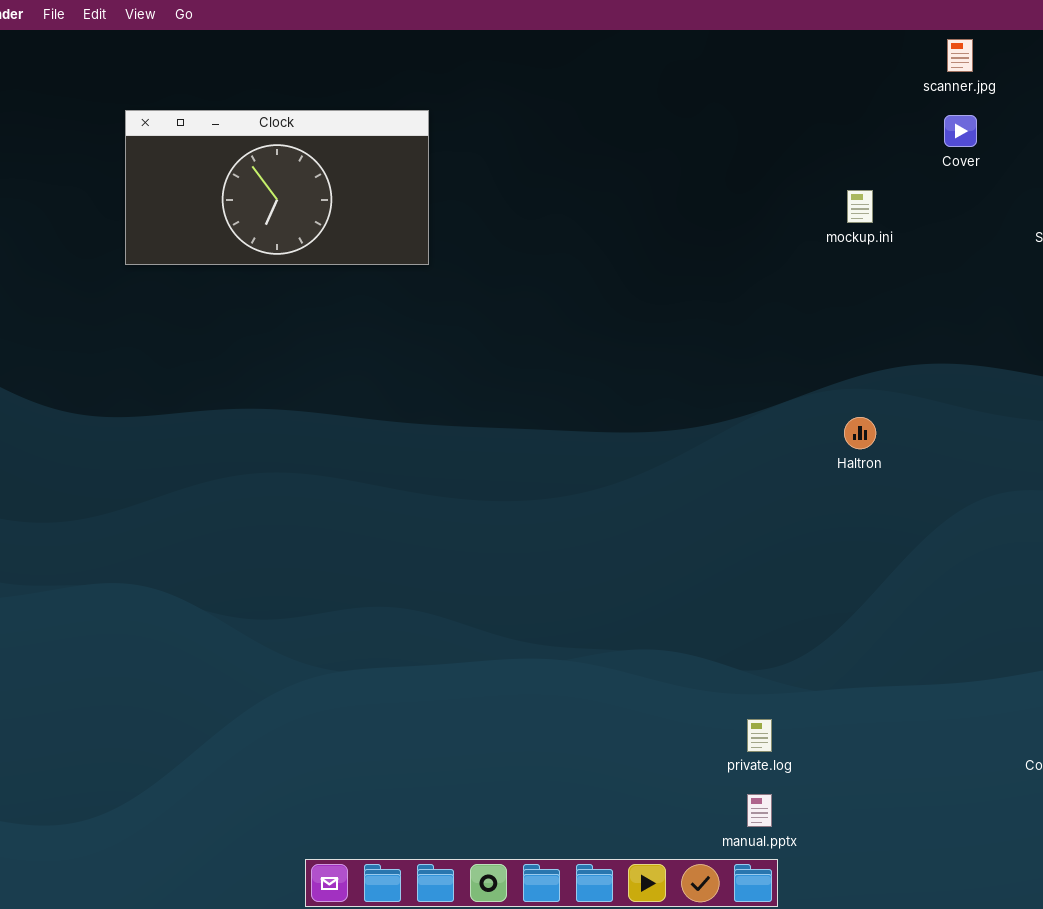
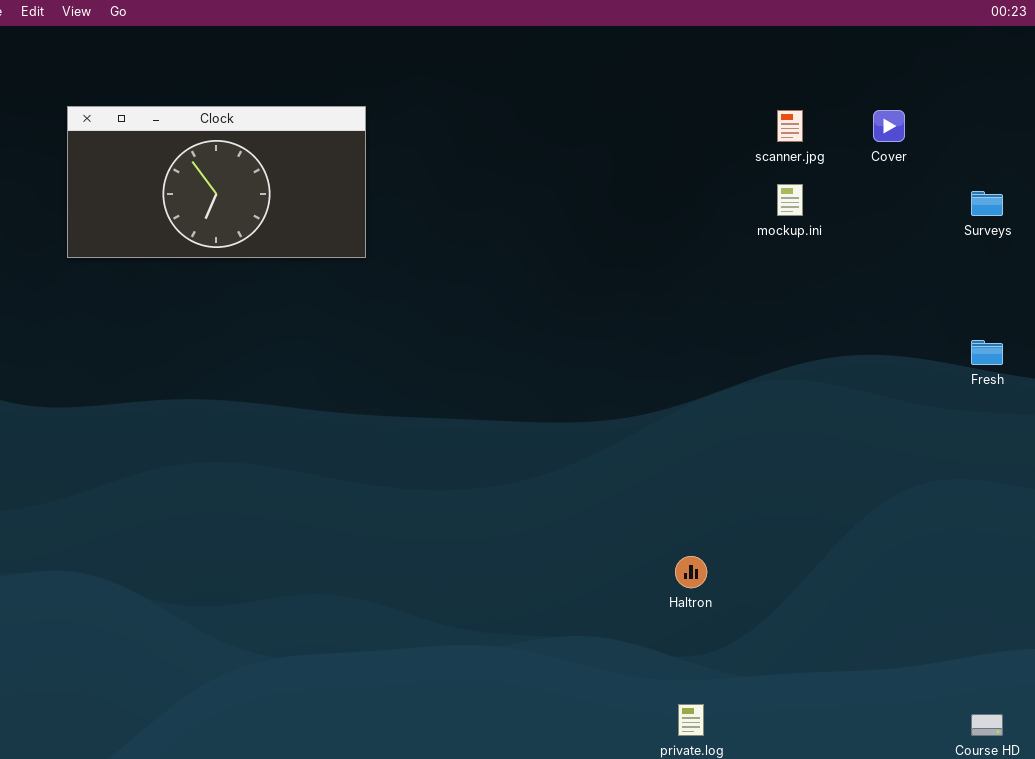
scanner.jpg: [947,39,973,72] -> [777,110,803,142], moved
Haltron: [844,417,876,449] -> [675,556,707,588], moved

